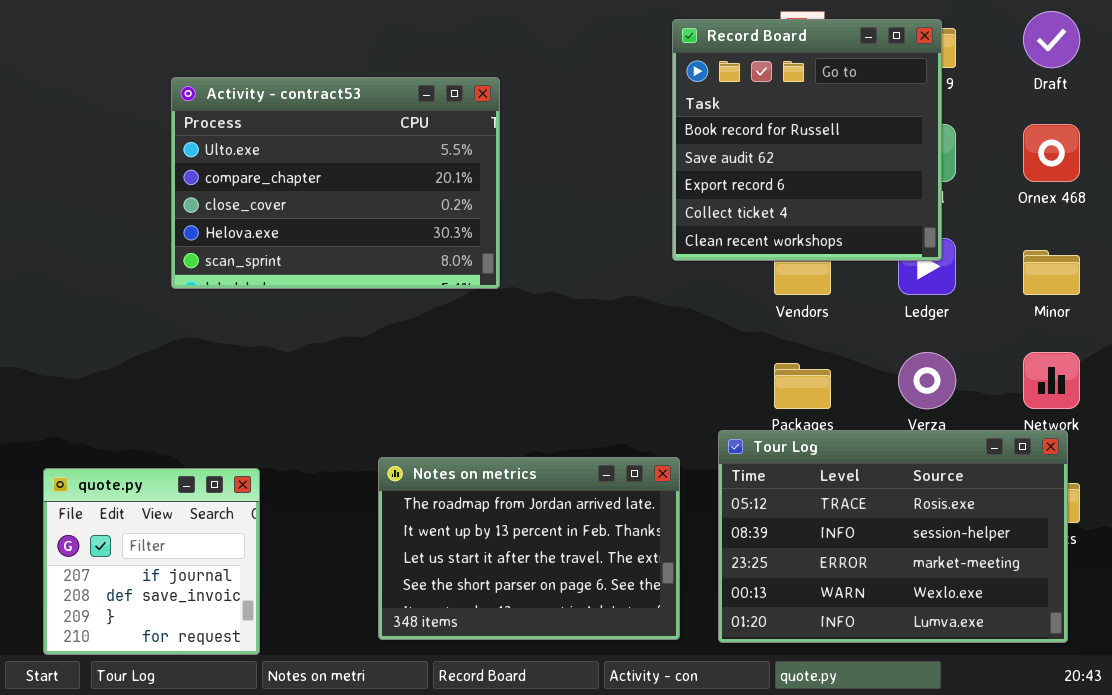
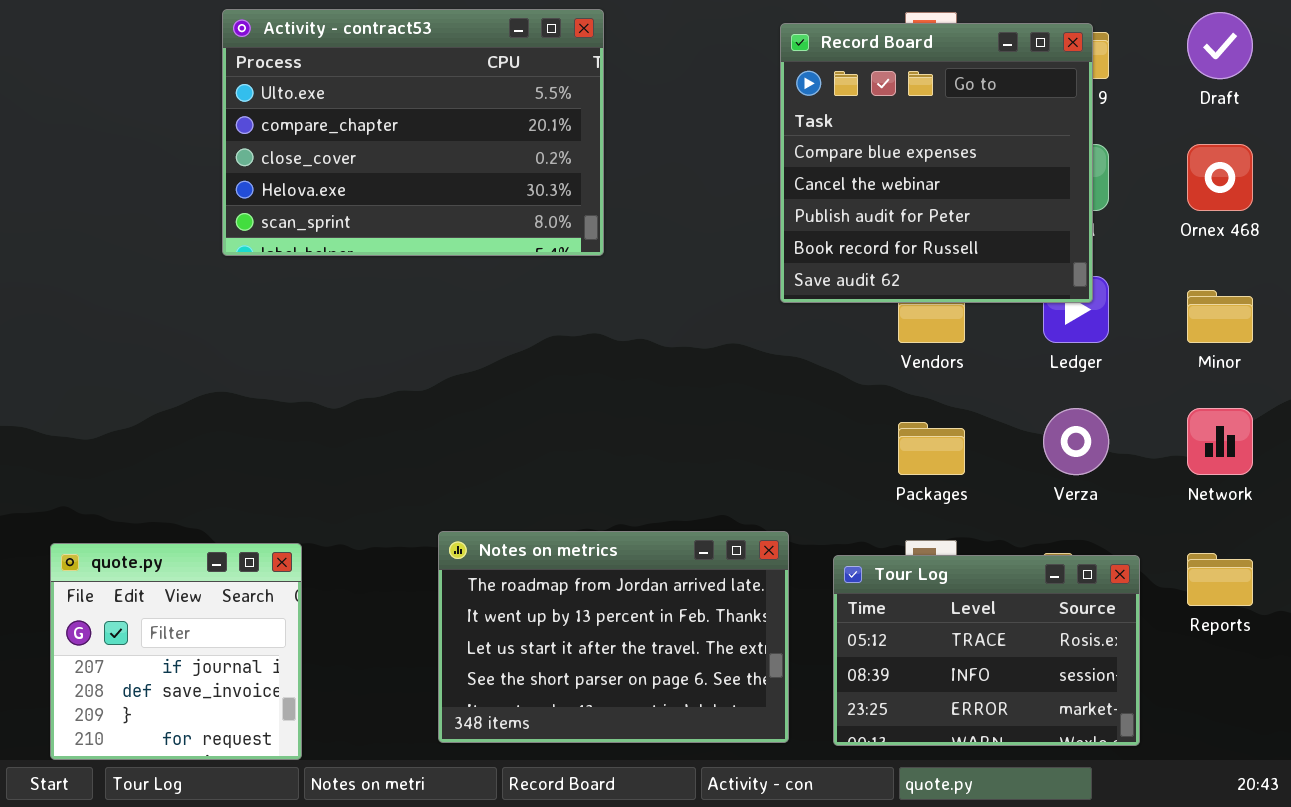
Record Board: [672,19,942,261] -> [780,23,1093,303], scrolled up 3 rows
Activity - contract53: [171,77,500,289] -> [222,9,604,256], moved
Tour Log: [718,430,1068,643] -> [833,555,1140,746], resized

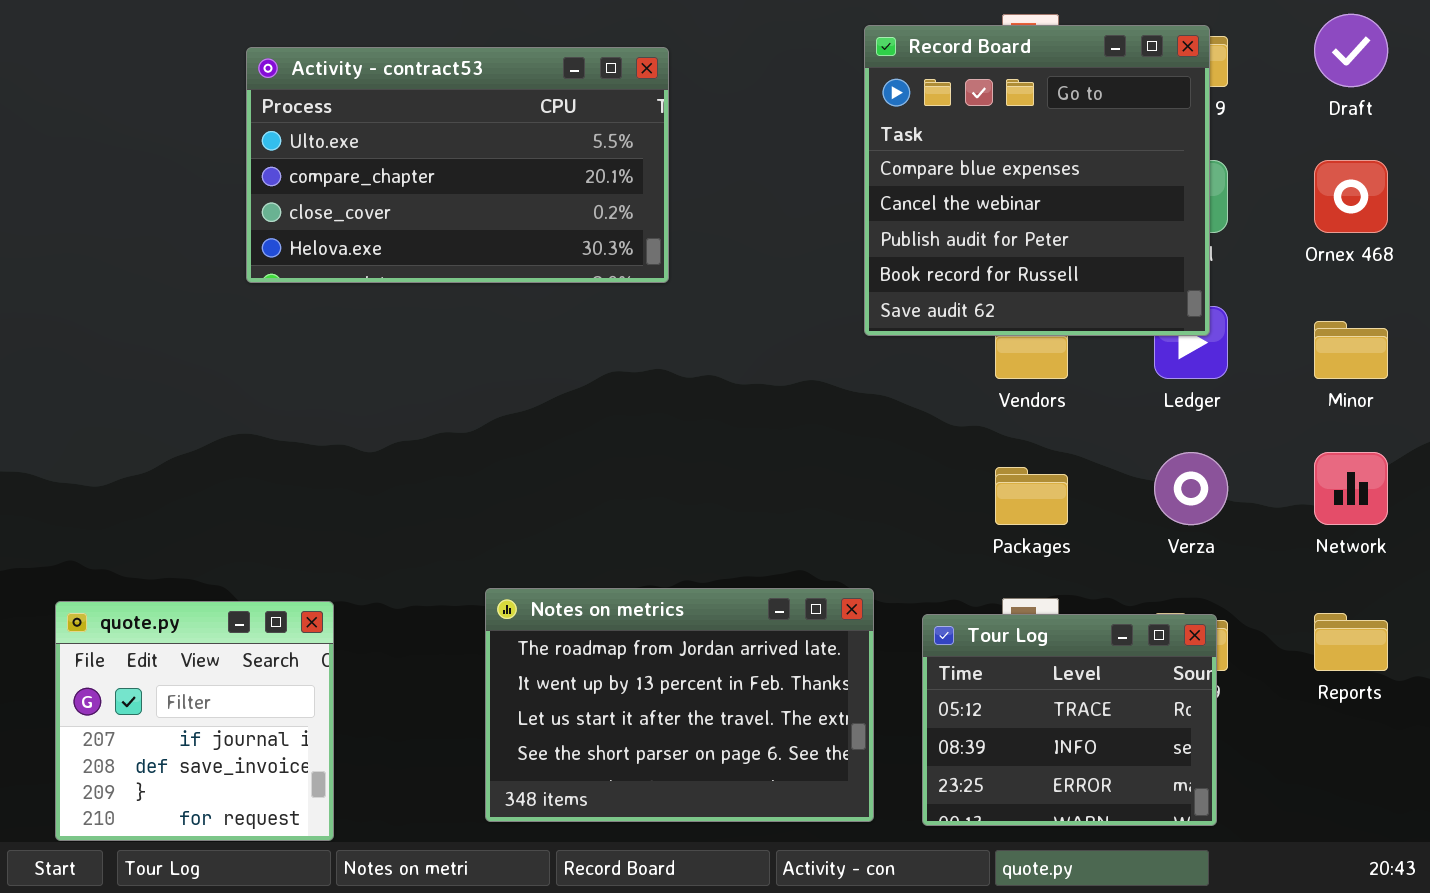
Activity - contract53: [222,9,604,256] -> [246,47,669,283], resized
Tour Log: [833,555,1140,746] -> [922,614,1217,826], resized

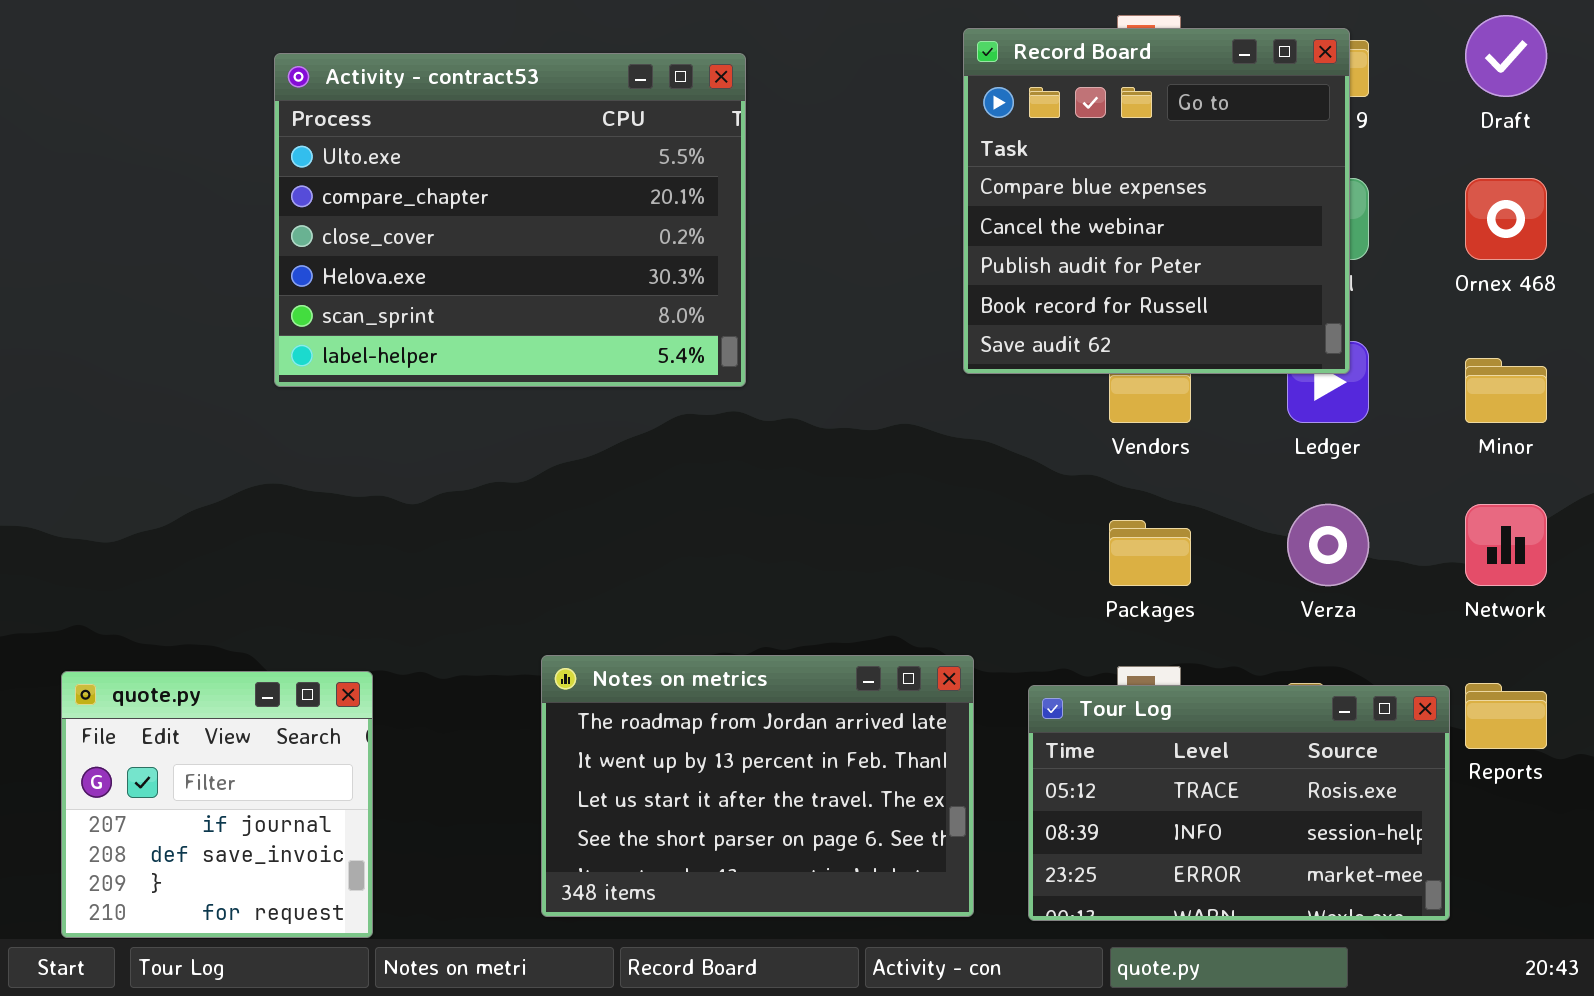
Activity - contract53: [246,47,669,283] -> [274,53,746,387], resized
Tour Log: [922,614,1217,826] -> [1028,685,1450,921], resized

